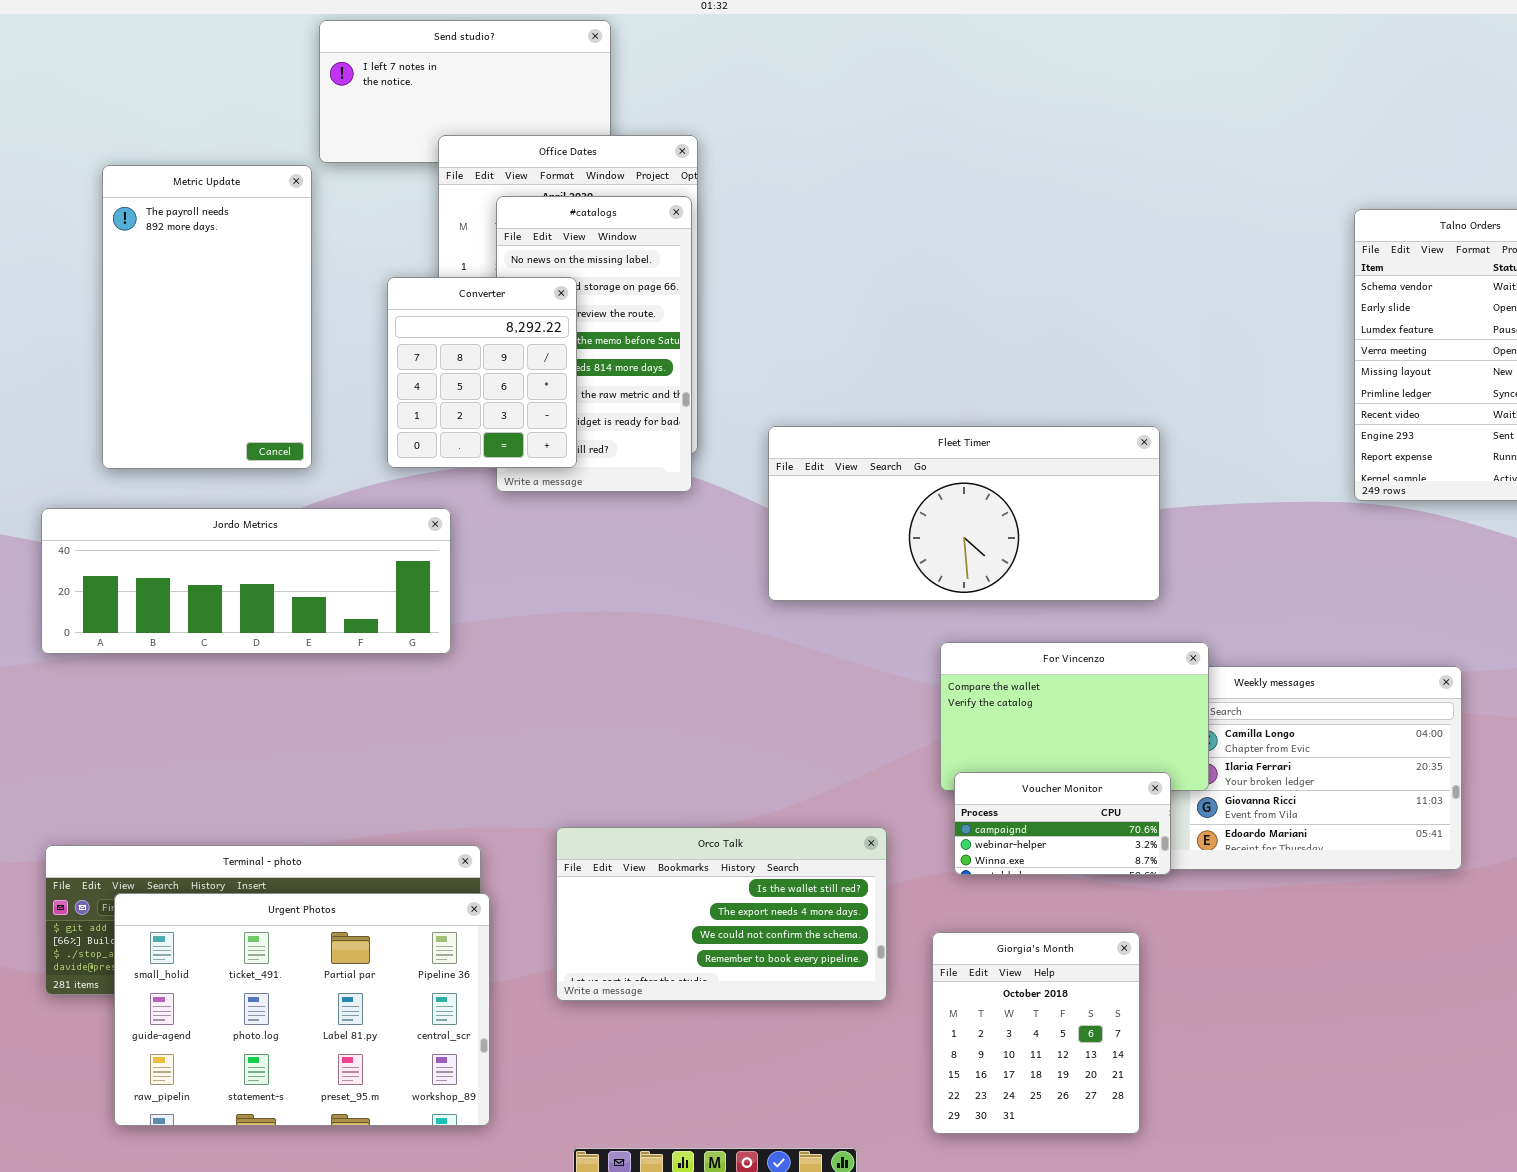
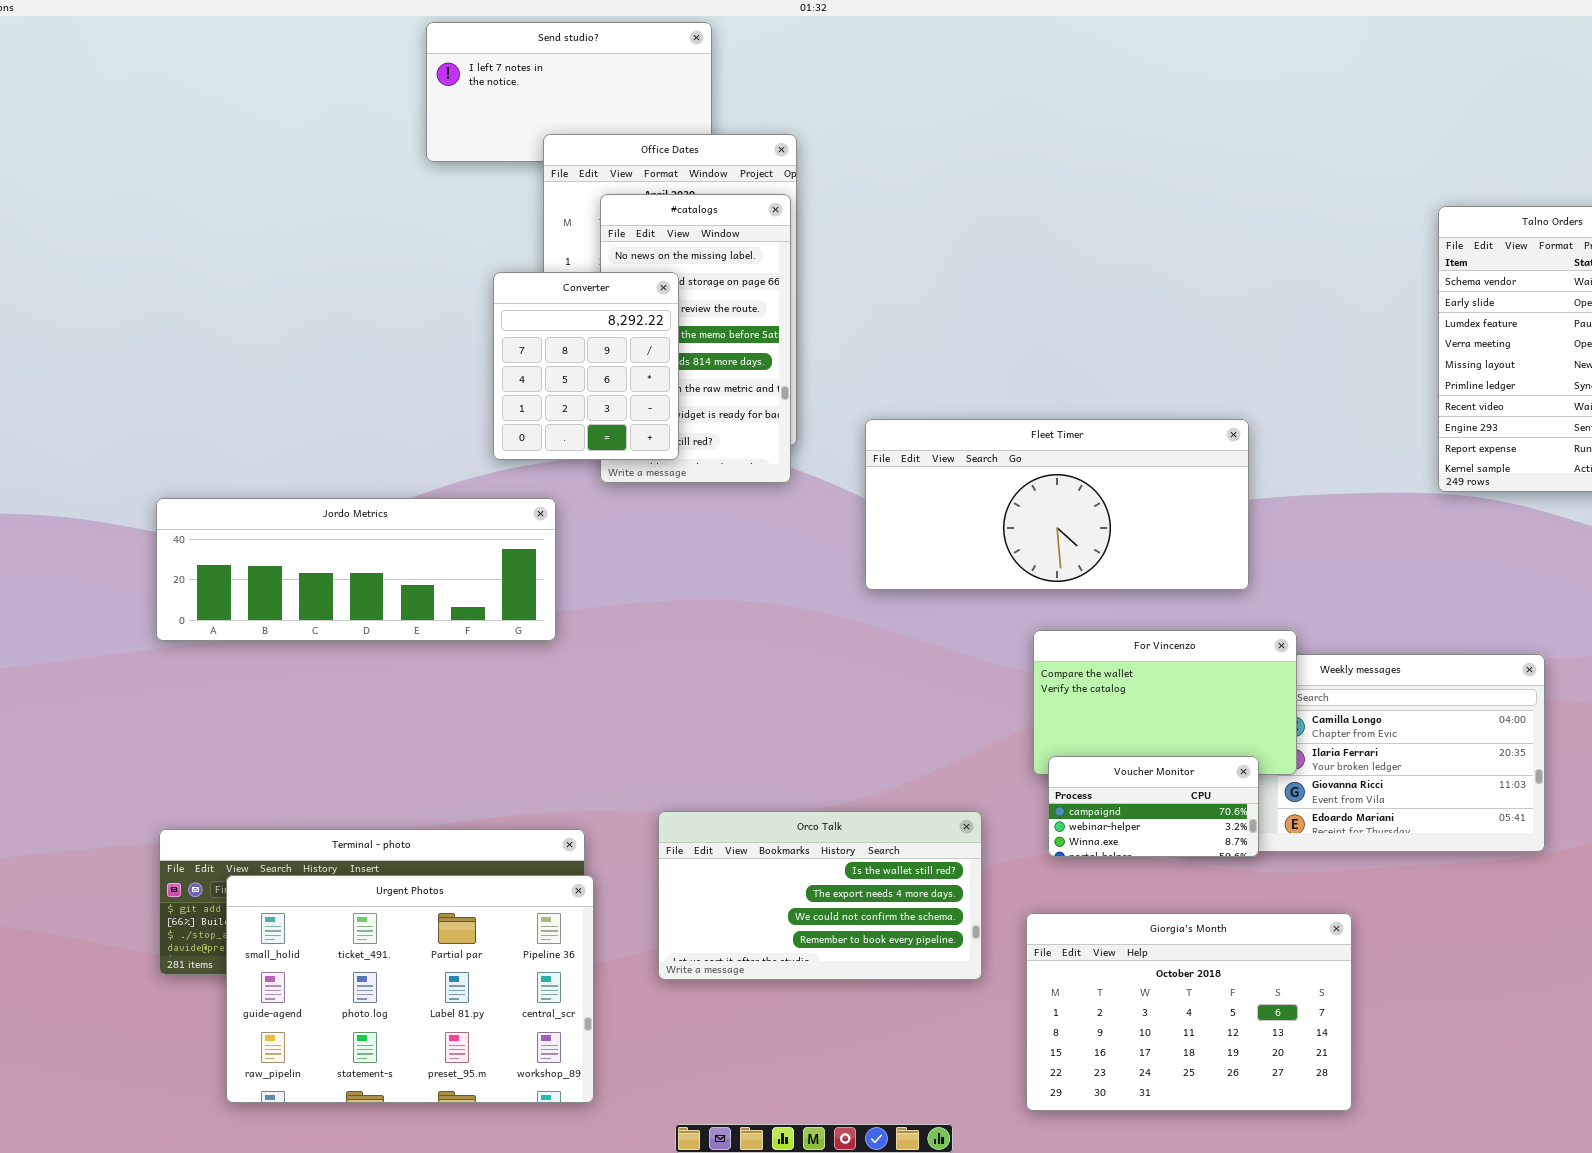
Metric Update: [102,165,312,469] -> none, closed
Giorgia's Month: [932,932,1140,1134] -> [1026,913,1352,1111], resized

